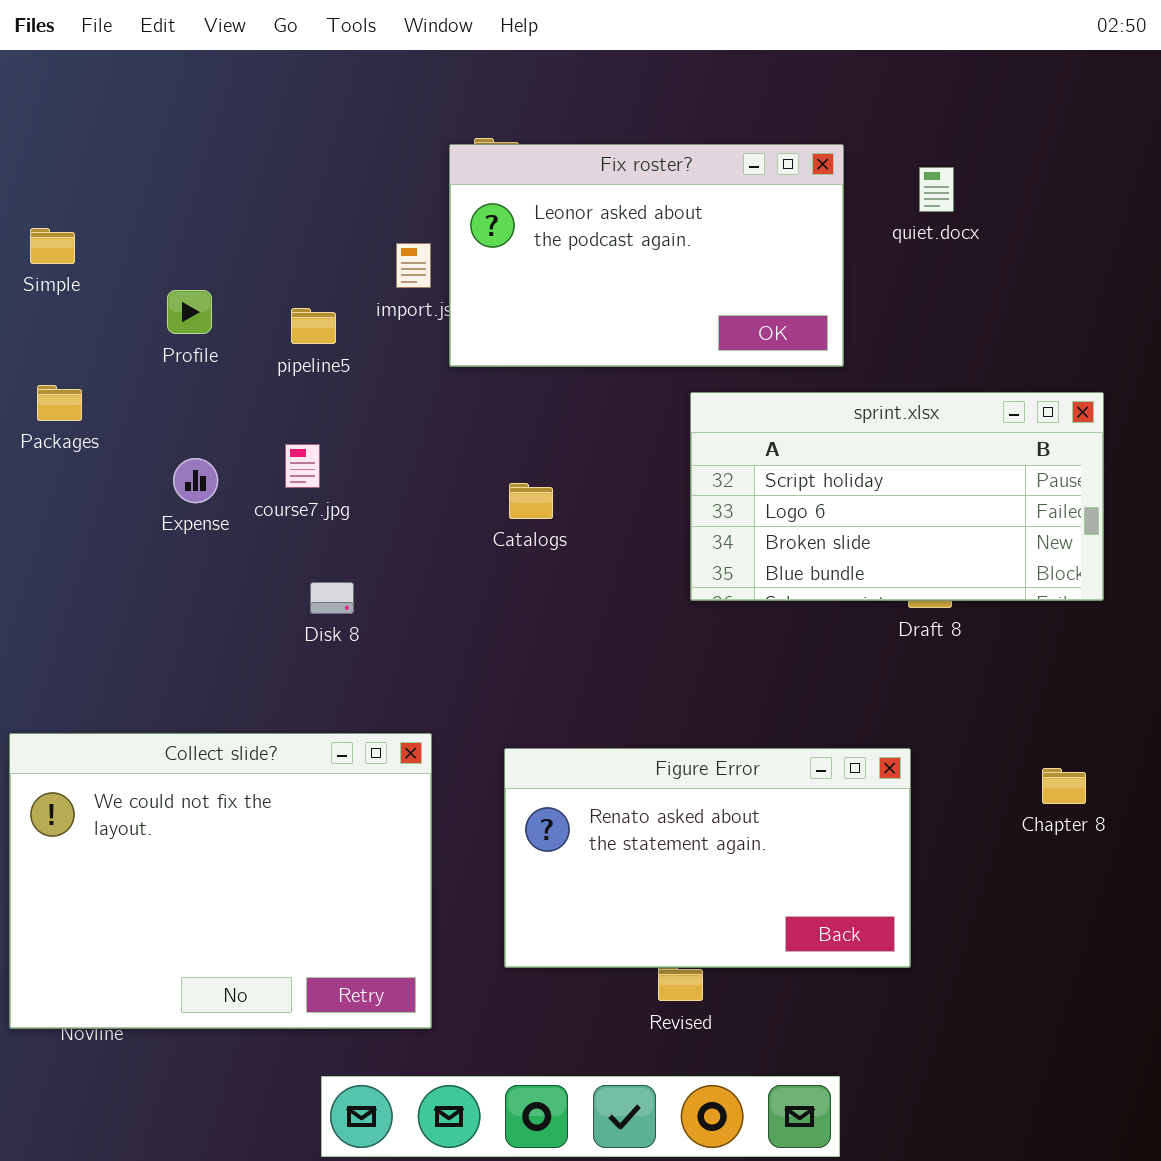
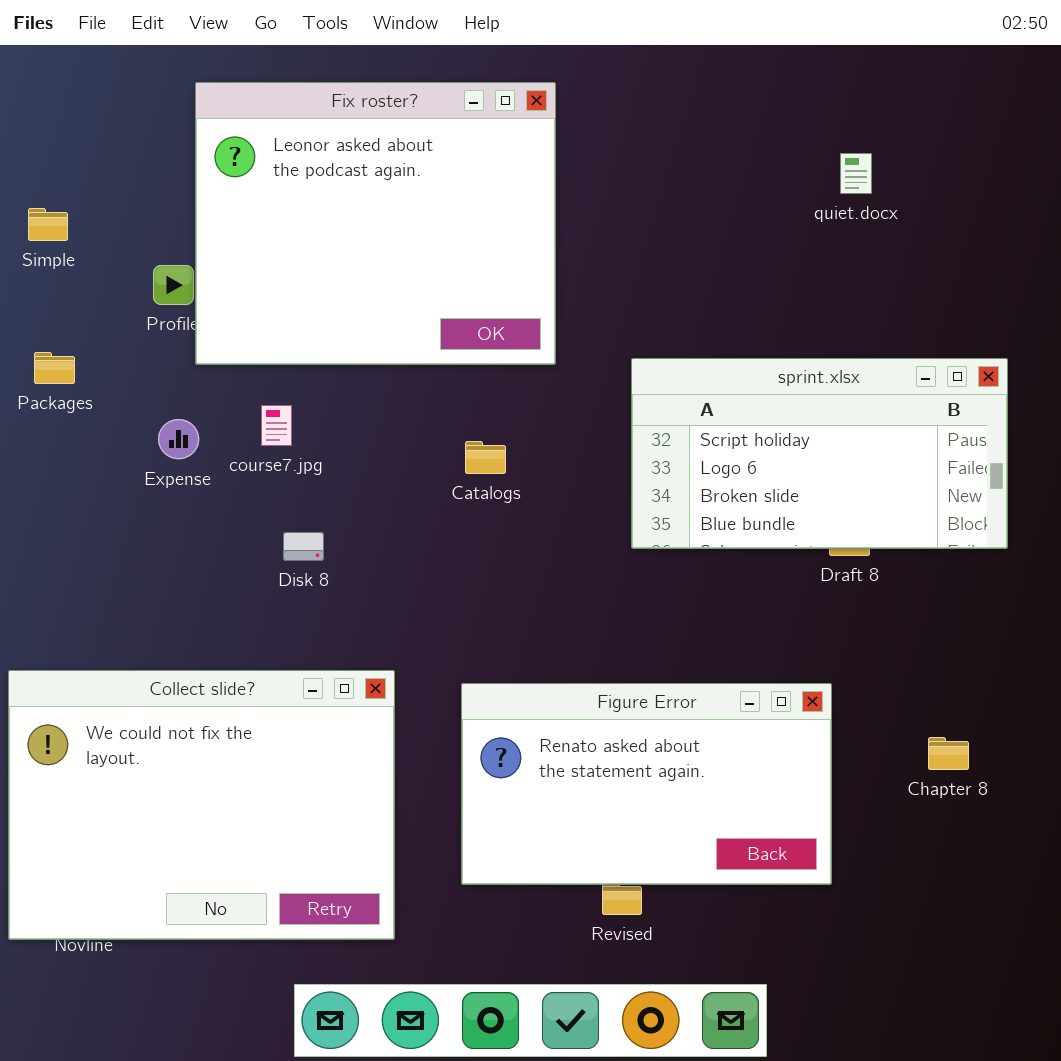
Fix roster?: [449,144,844,367] -> [195,82,556,365], moved, resized
Chapter 8: [1042,768,1086,804] -> [928,737,969,770], moved

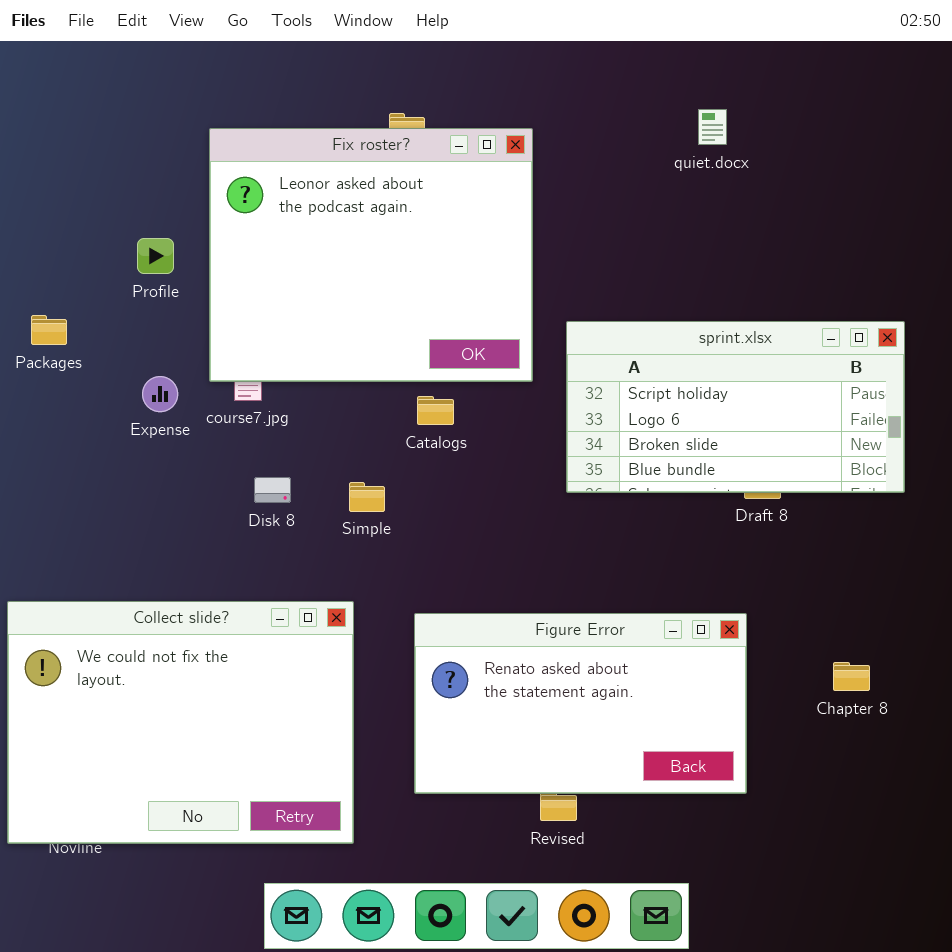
Fix roster?: [195,82,556,365] -> [209,128,533,382], moved
quiet.docx: [840,153,872,194] -> [698,109,727,145], moved
Simple: [28,208,68,241] -> [349,482,385,512], moved

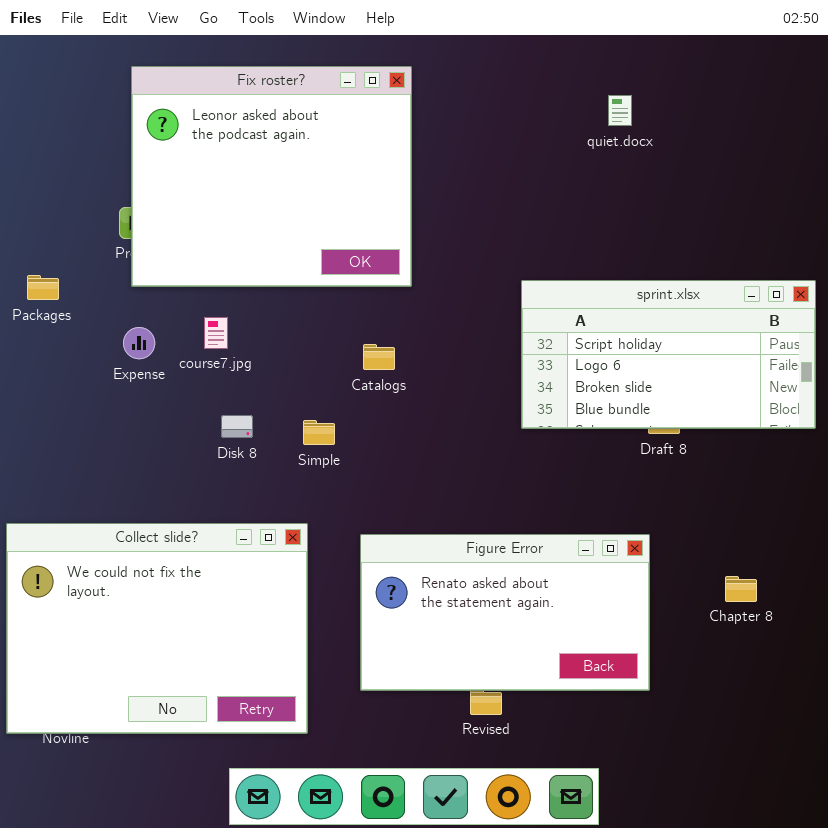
Fix roster?: [209,128,533,382] -> [131,66,412,287], moved
sprint.xlsx: [566,321,905,493] -> [521,280,816,429], moved

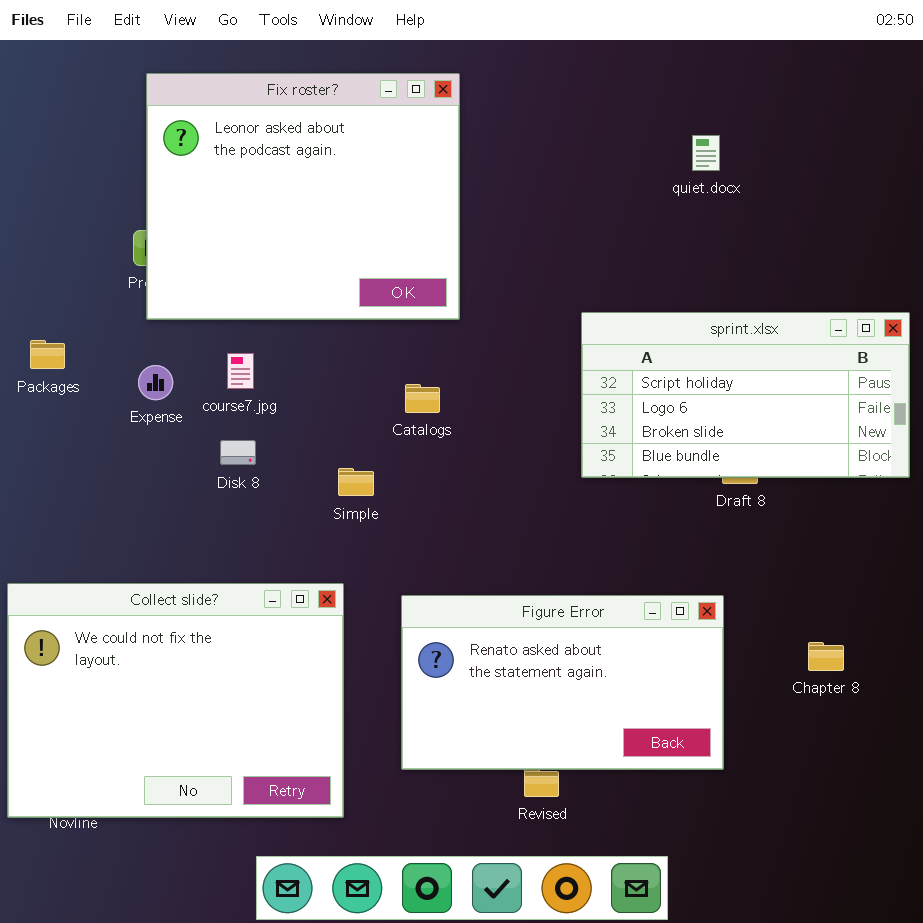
quiet.docx: [608,95,632,126] -> [692,135,720,171], moved
Packages: [27,275,59,300] -> [30,340,65,369], moved
Disk 8: [221,415,253,438] -> [220,440,256,465], moved

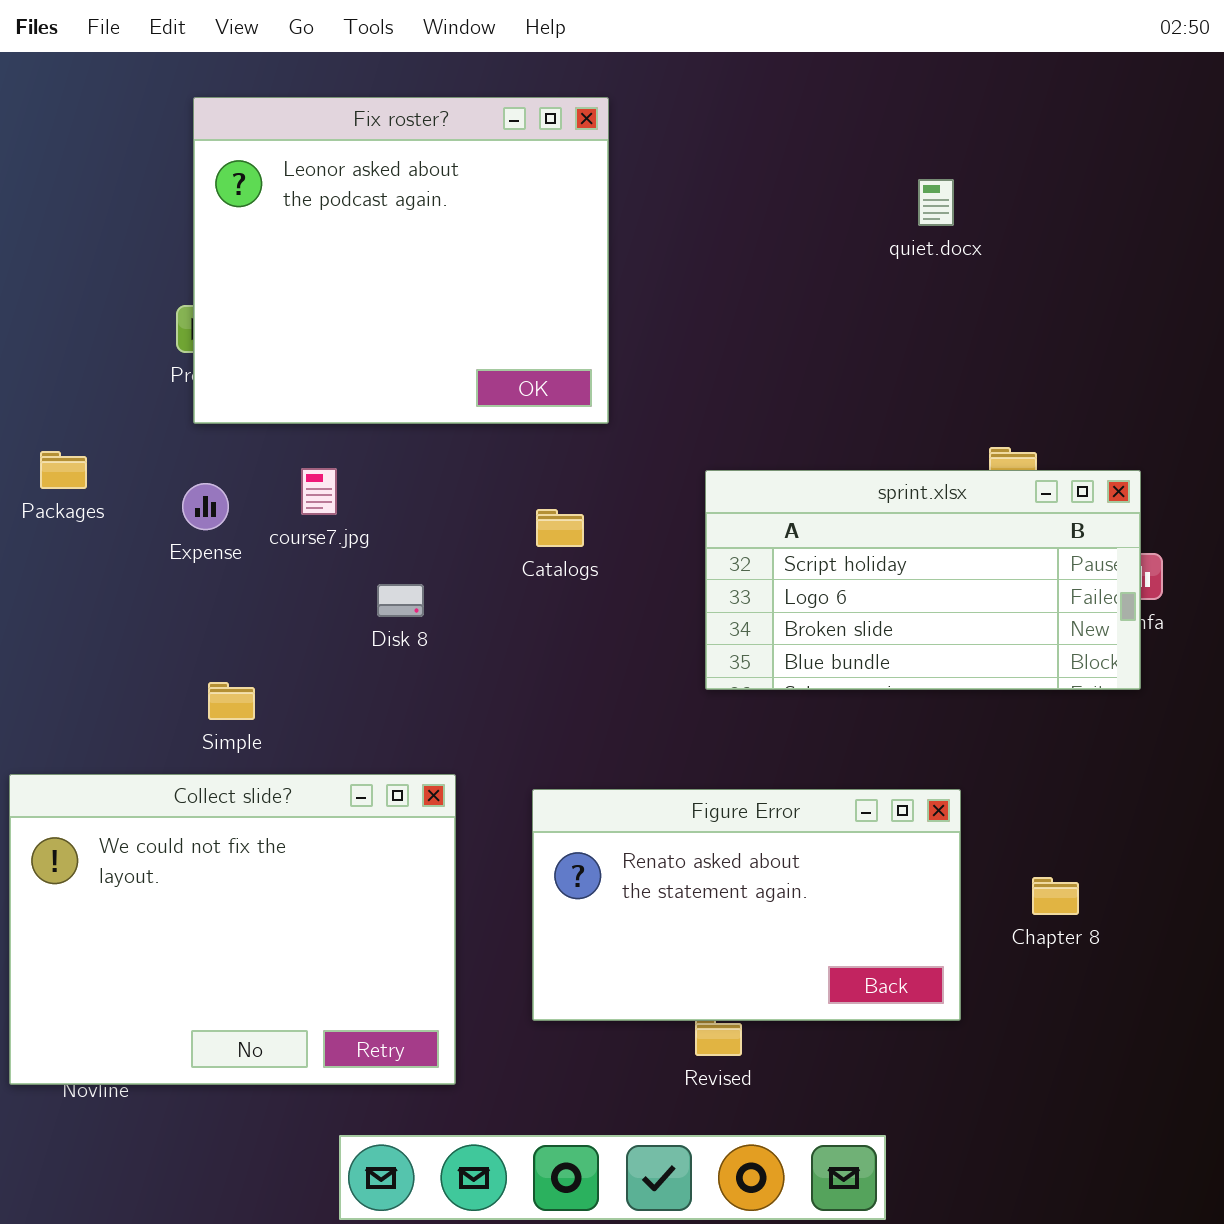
sprint.xlsx: [581,312,910,478] -> [705,470,1141,690], moved
Disk 8: [220,440,256,465] -> [377,584,424,617], moved
Simple: [338,468,374,496] -> [208,682,255,720], moved
Chapter 8: [808,642,844,671] -> [1032,877,1079,915], moved

